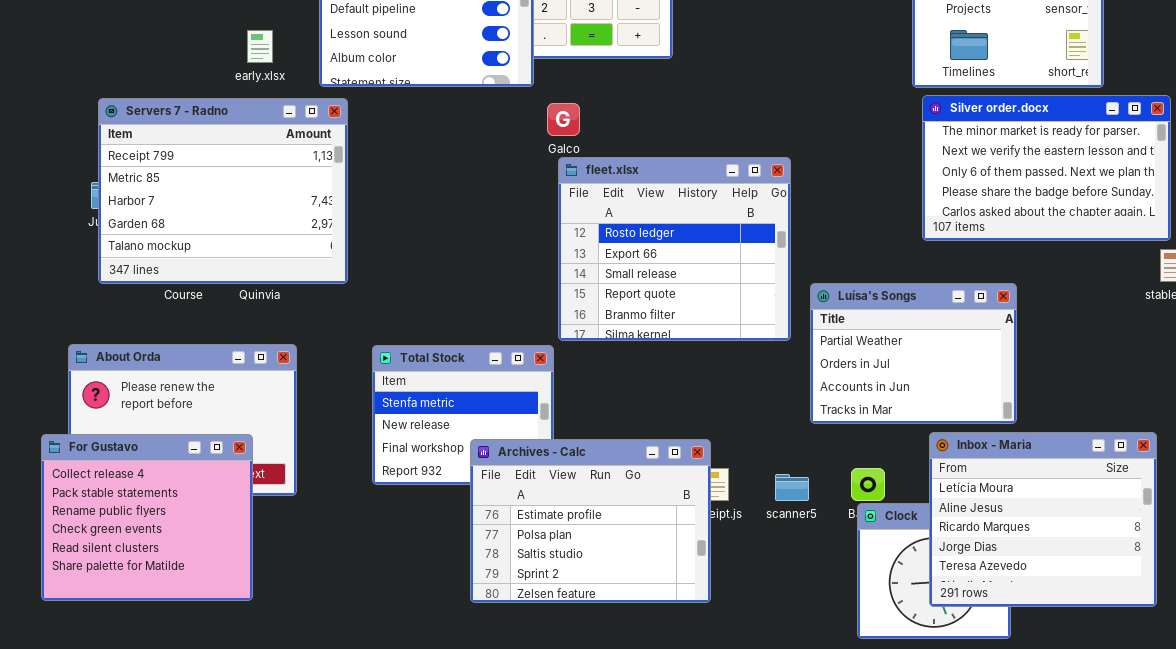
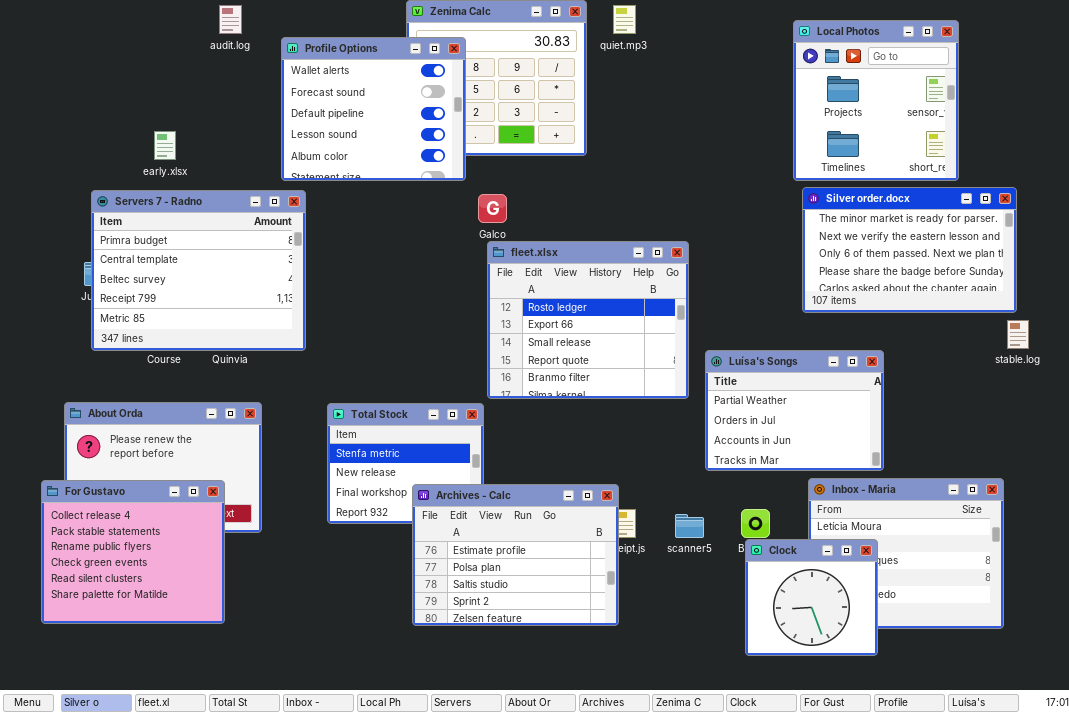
early.xlsx: [247,30,273,63] -> [154,131,176,160], moved
Servers 7 - Radno: [98,98,348,284] -> [91,190,306,351], scrolled up 3 rows
Clock: [857,503,1011,639] -> [745,539,878,656], raised

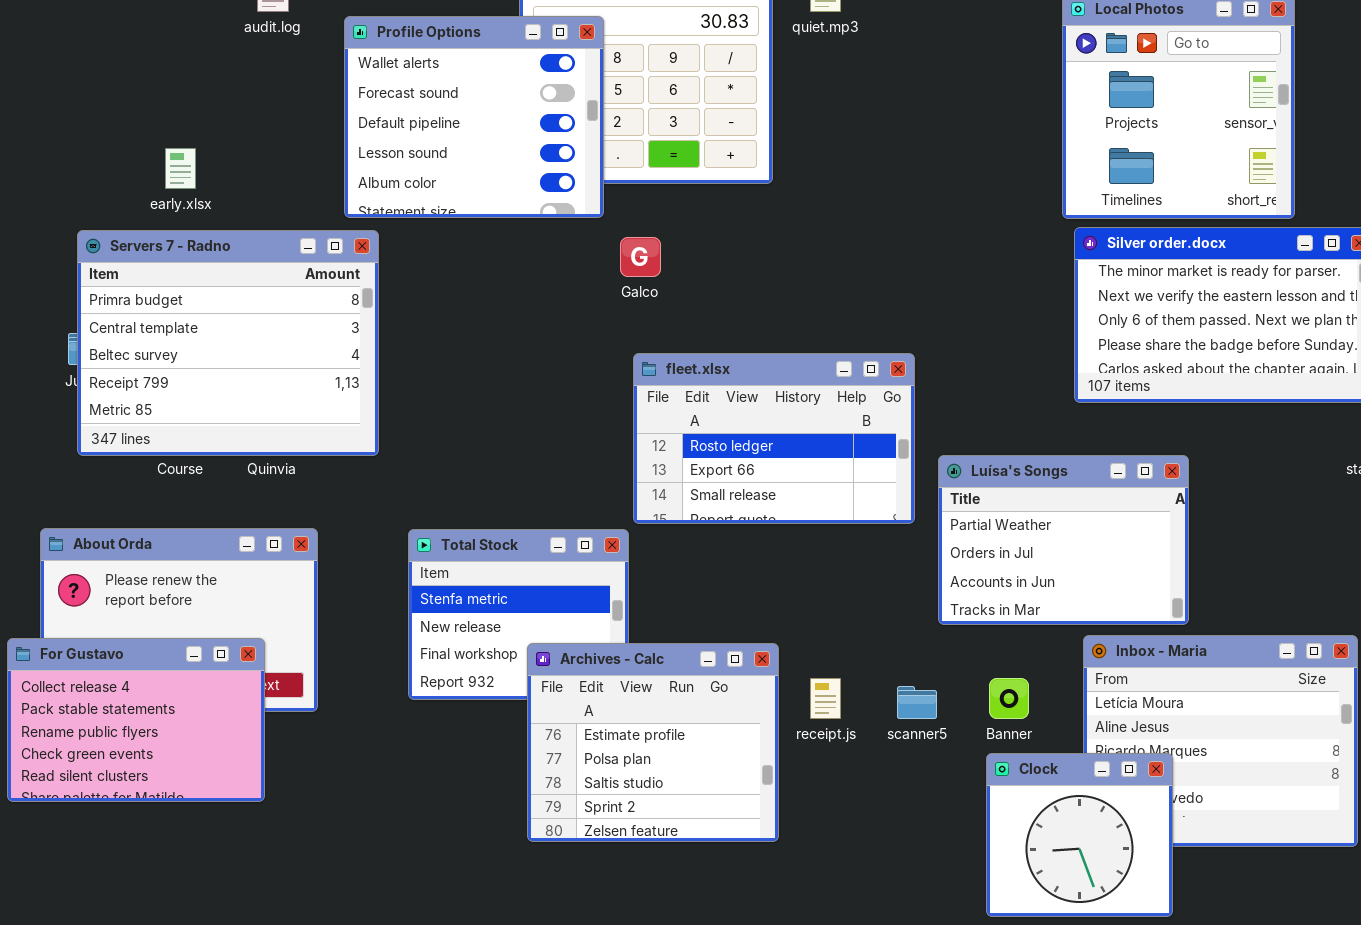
fleet.xlsx: [487,241,689,399] -> [633,353,915,524], resized
For Gustavo: [41,480,225,624] -> [7,638,265,802], resized
Archives - Calc: [412,484,619,626] -> [527,643,779,842], resized
Clock: [745,539,878,656] -> [986,753,1173,917], moved

